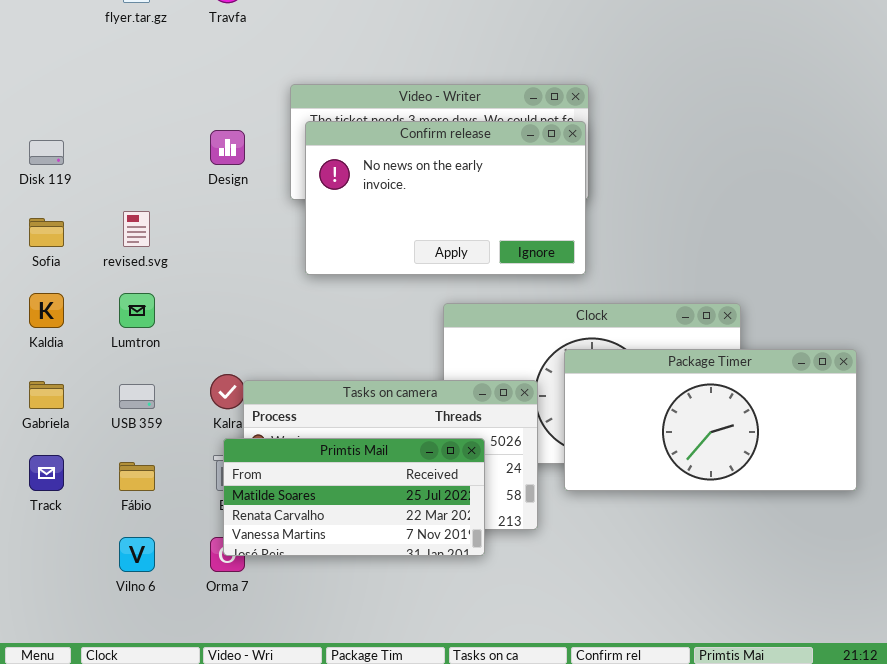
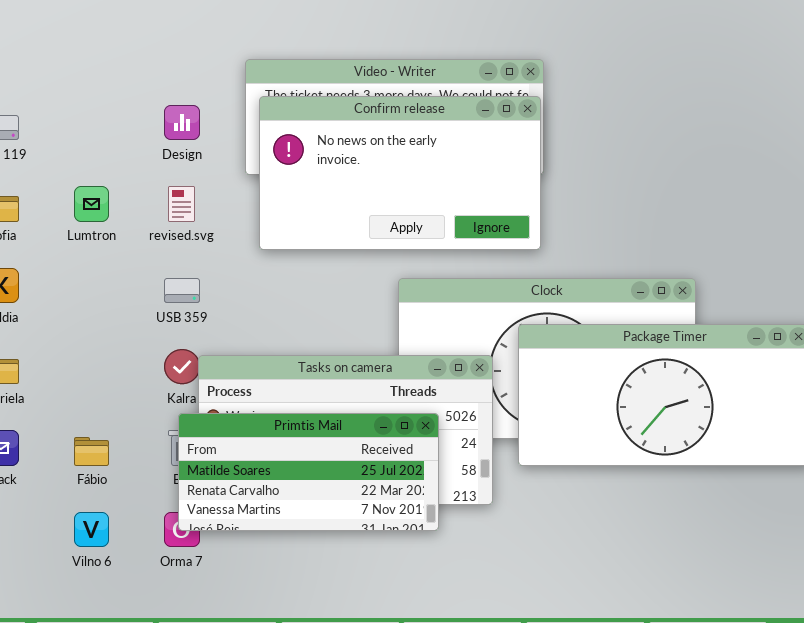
revised.svg: [123,211,150,247] -> [168,186,195,222], moved
Lumtron: [119,293,155,328] -> [74,186,109,222], moved
USB 359: [119,384,155,409] -> [164,278,200,303], moved

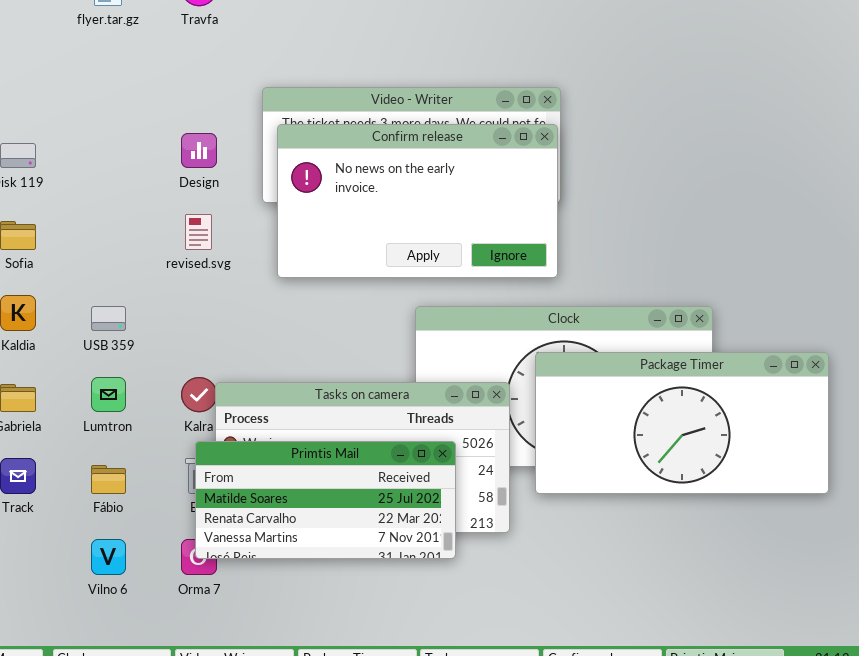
Lumtron: [74,186,109,222] -> [91,377,126,412], moved
USB 359: [164,278,200,303] -> [91,306,126,331], moved

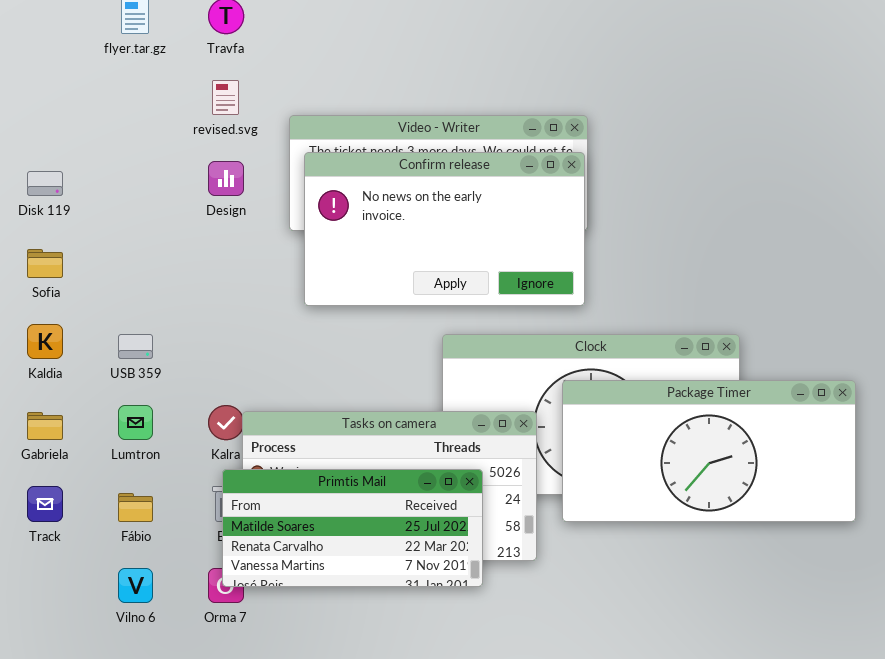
revised.svg: [185,214,212,250] -> [212,80,239,115], moved

